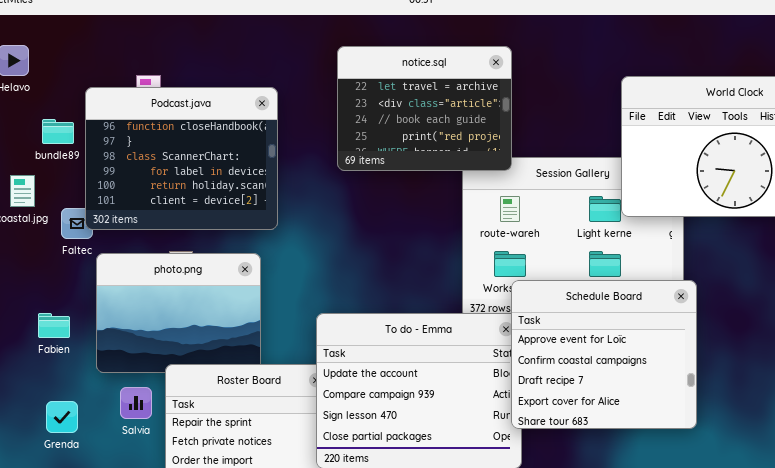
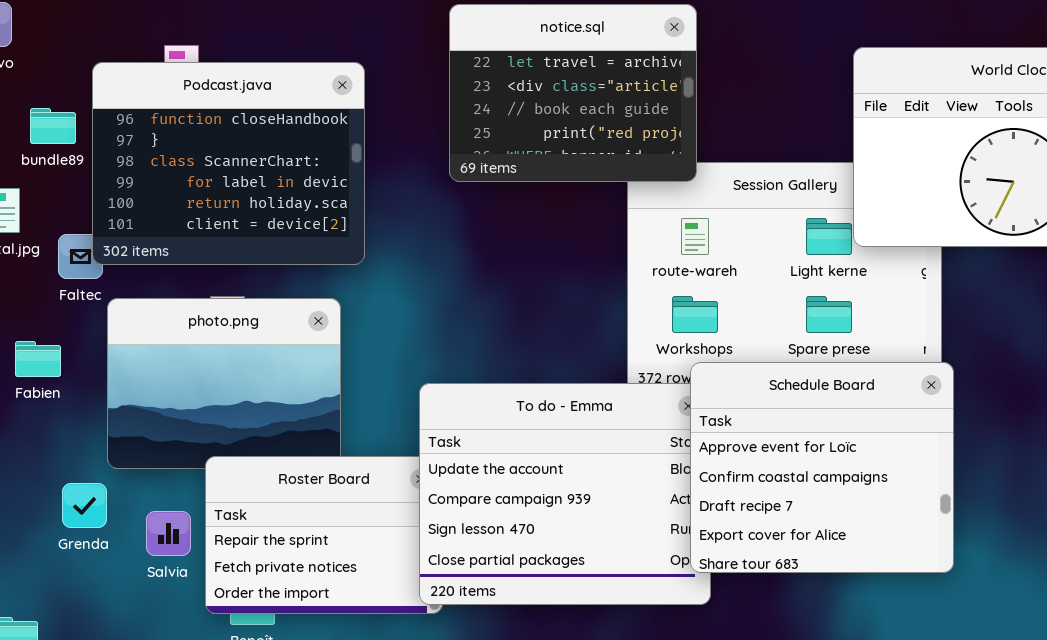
Schedule Board: [511,280,697,429] -> [690,362,954,573], moved
Fabien: [38,313,70,338] -> [15,341,61,377], moved
Salvia: [120,387,152,419] -> [146,511,191,556], moved
Grenda: [46,401,78,433] -> [62,483,107,528], moved

